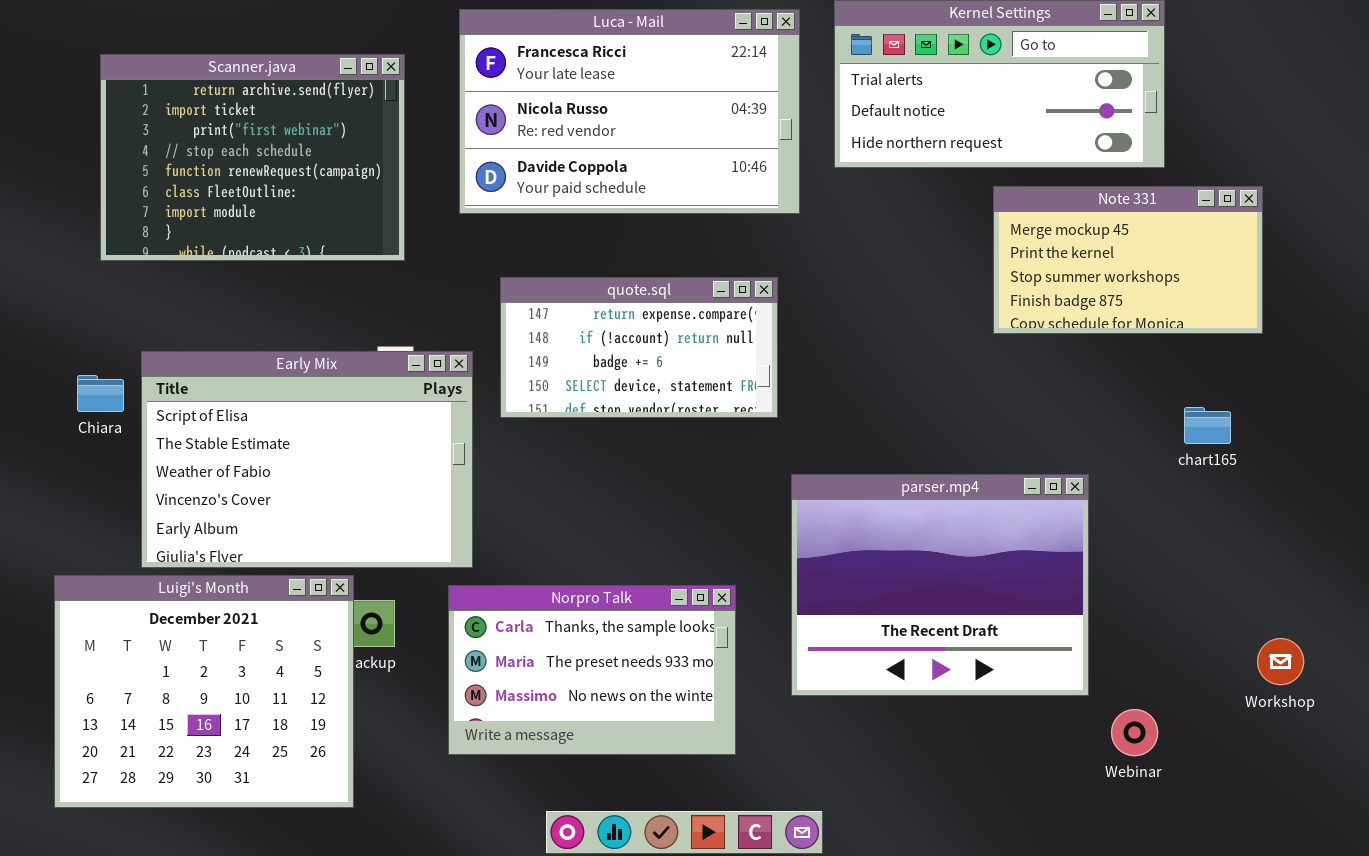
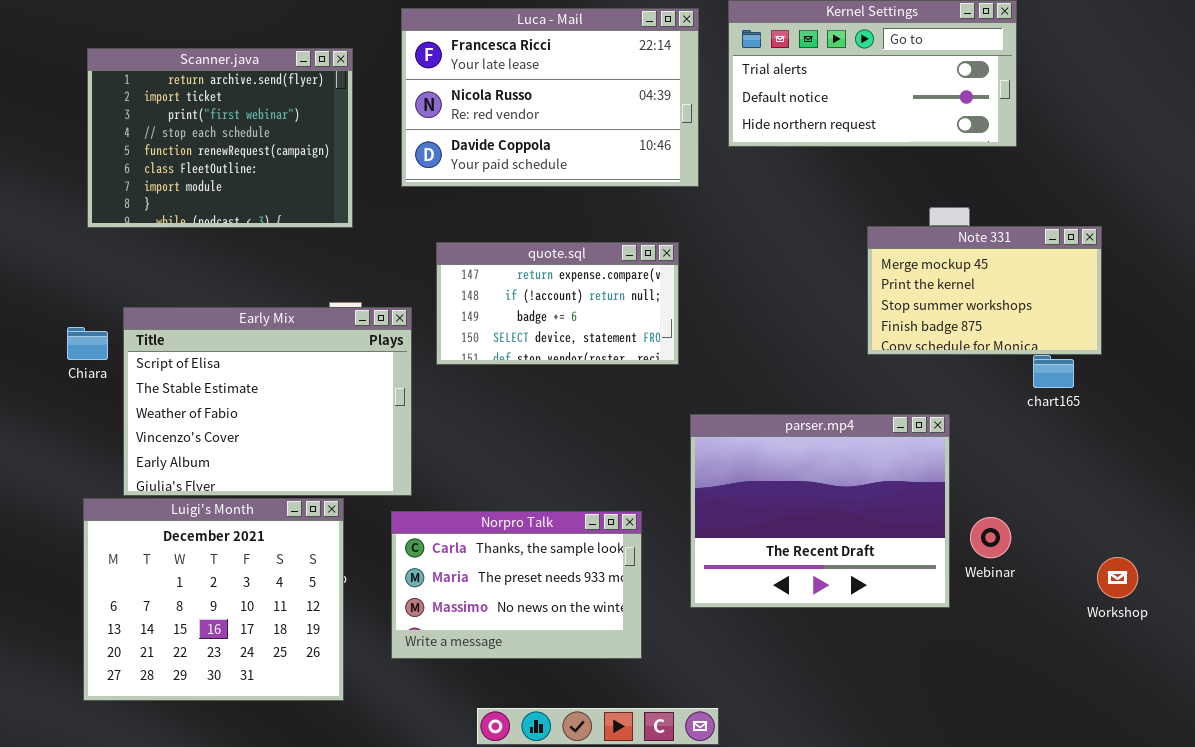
Note 331: [993,186,1263,334] -> [867,226,1102,355], moved
Luigi's Month: [54,575,354,808] -> [83,498,344,701], moved
Webinar: [1111,709,1158,756] -> [970,517,1011,558], moved

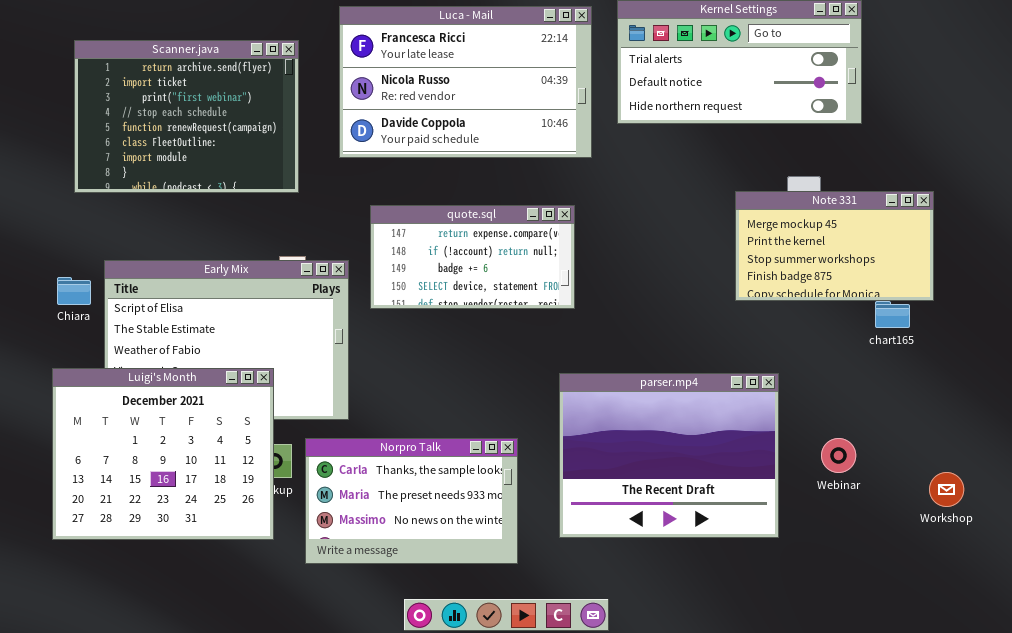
parser.mp4: [690,414,950,608] -> [559,373,779,538], moved
Luigi's Month: [83,498,344,701] -> [52,368,274,540], moved
Norpro Talk: [391,511,642,659] -> [305,438,518,564], moved

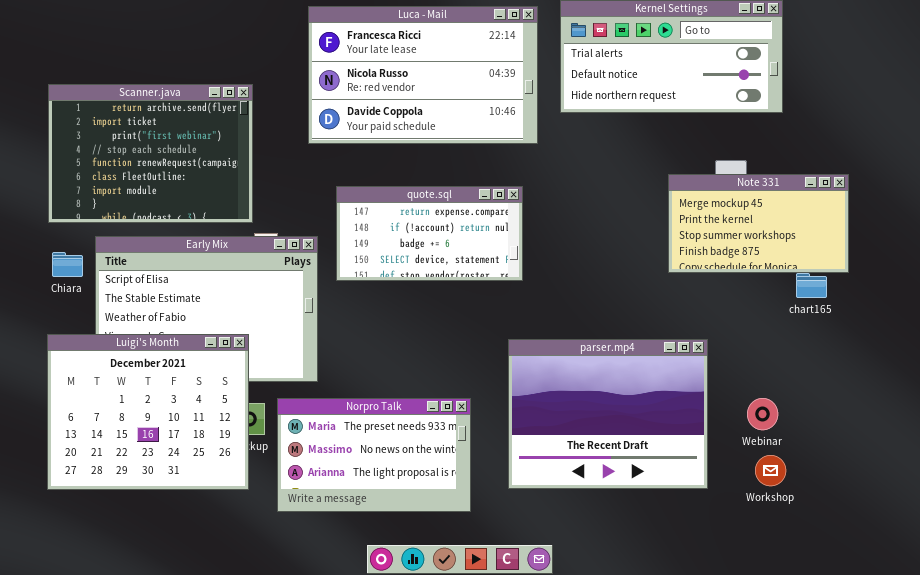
Scanner.java: [74,40,299,193] -> [48,84,253,223], moved
Norpro Talk: [305,438,518,564] -> [277,398,471,512], scrolled down 1 row
Workshop: [929,472,964,507] -> [755,455,786,486], moved

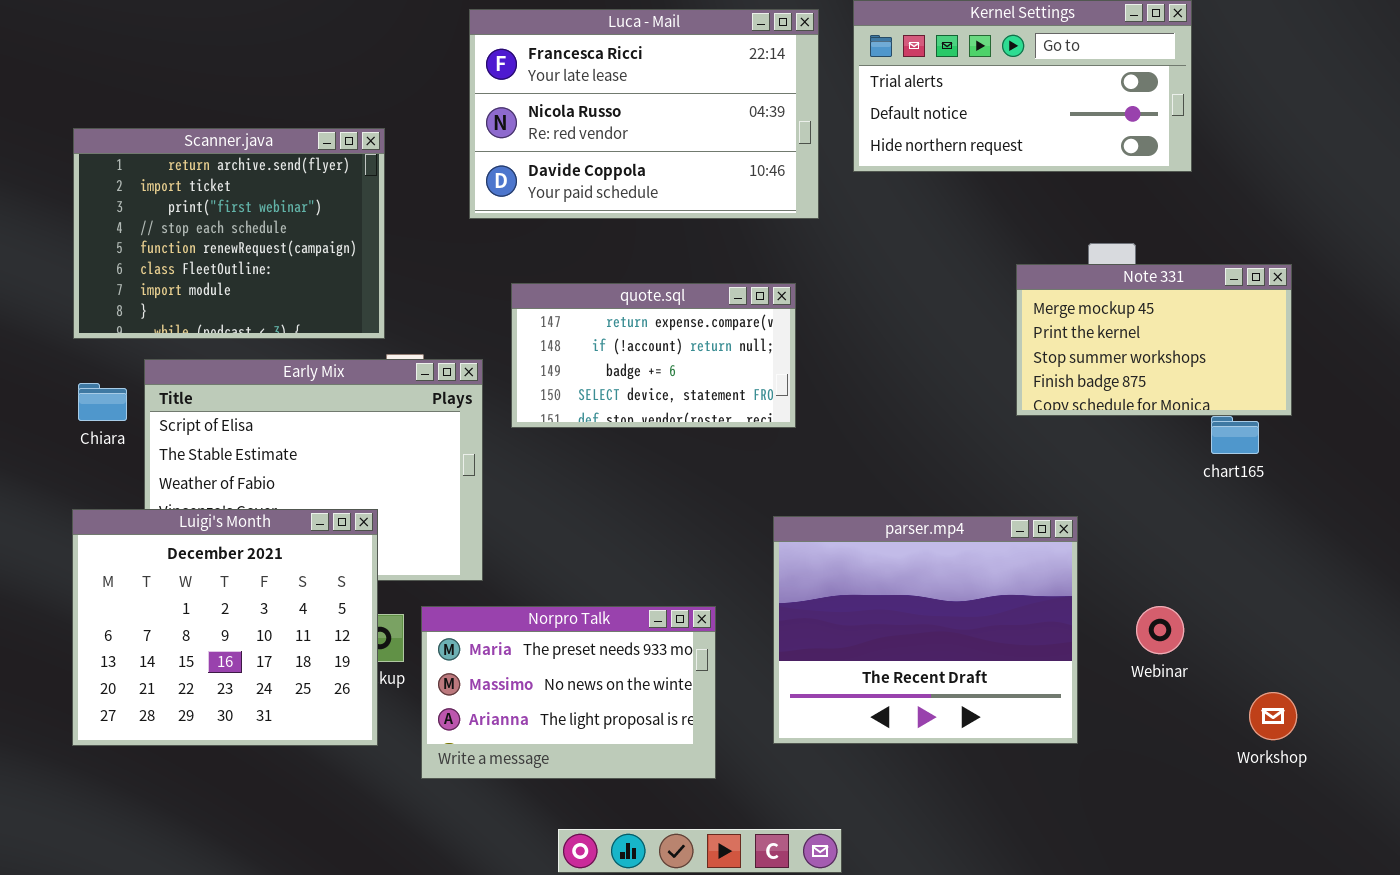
Workshop: [755,455,786,486] -> [1249,692,1297,740], moved

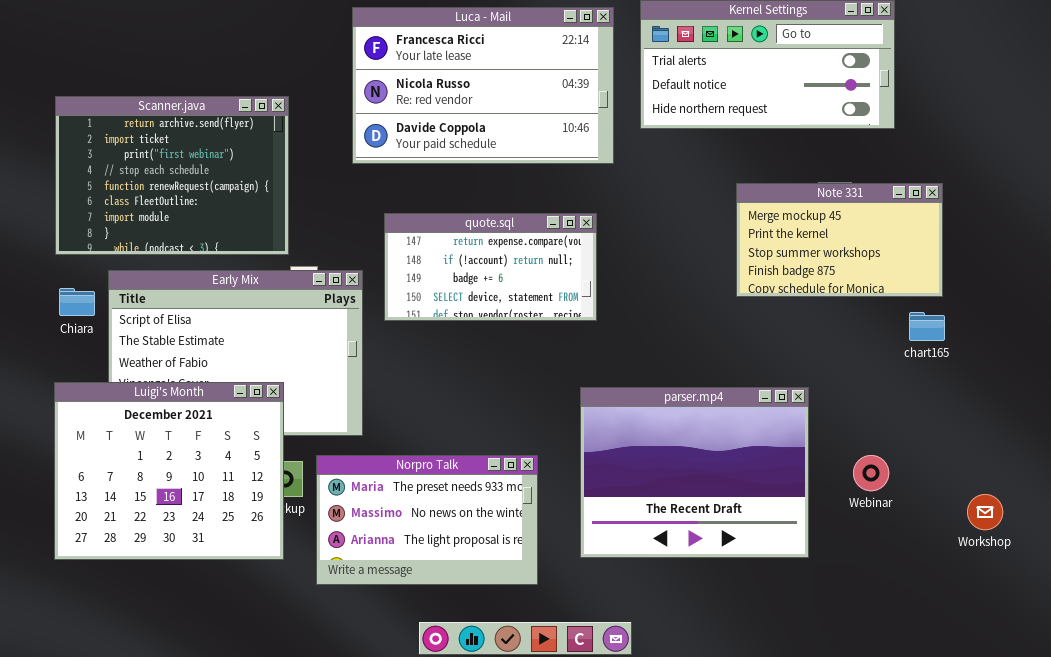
Note 331: [1016,264,1292,416] -> [736,183,943,297], moved
Workshop: [1249,692,1297,740] -> [967,494,1003,530], moved

